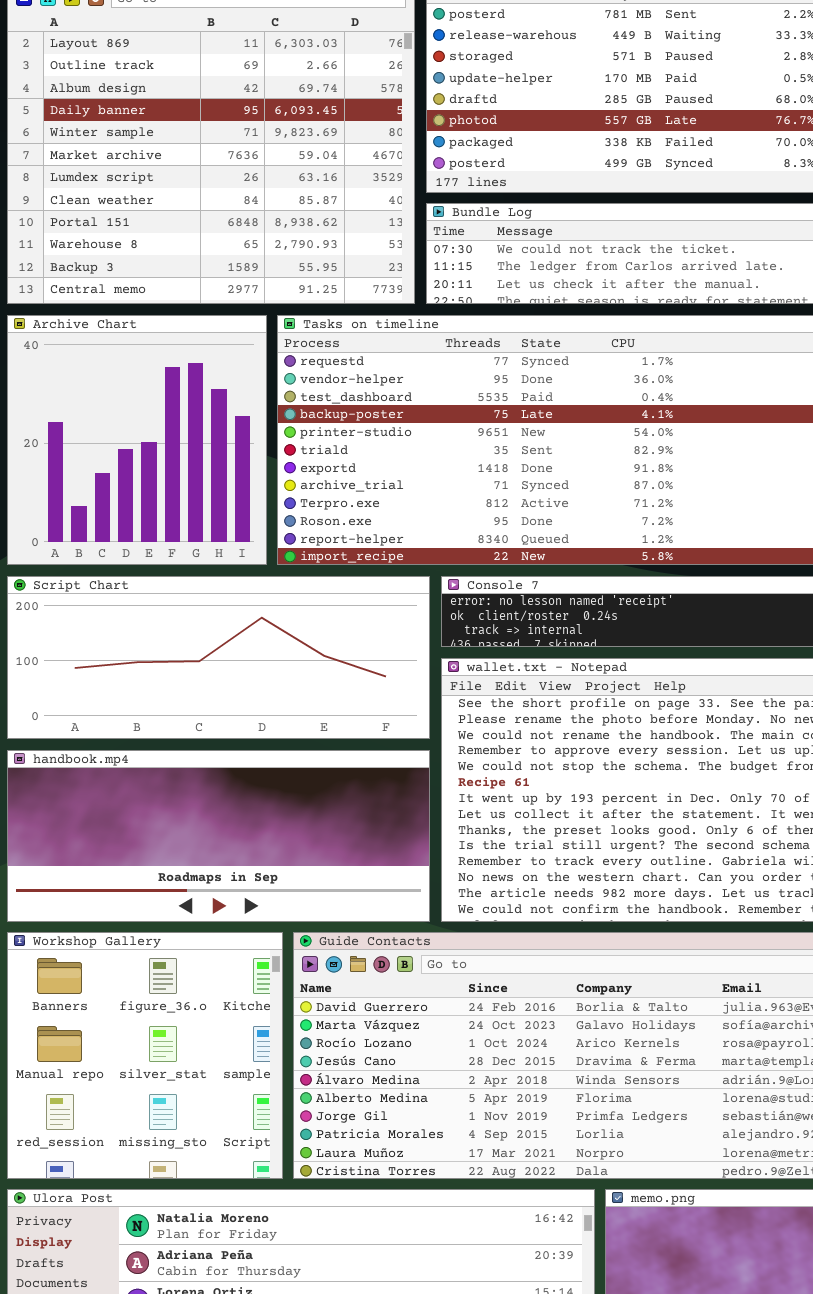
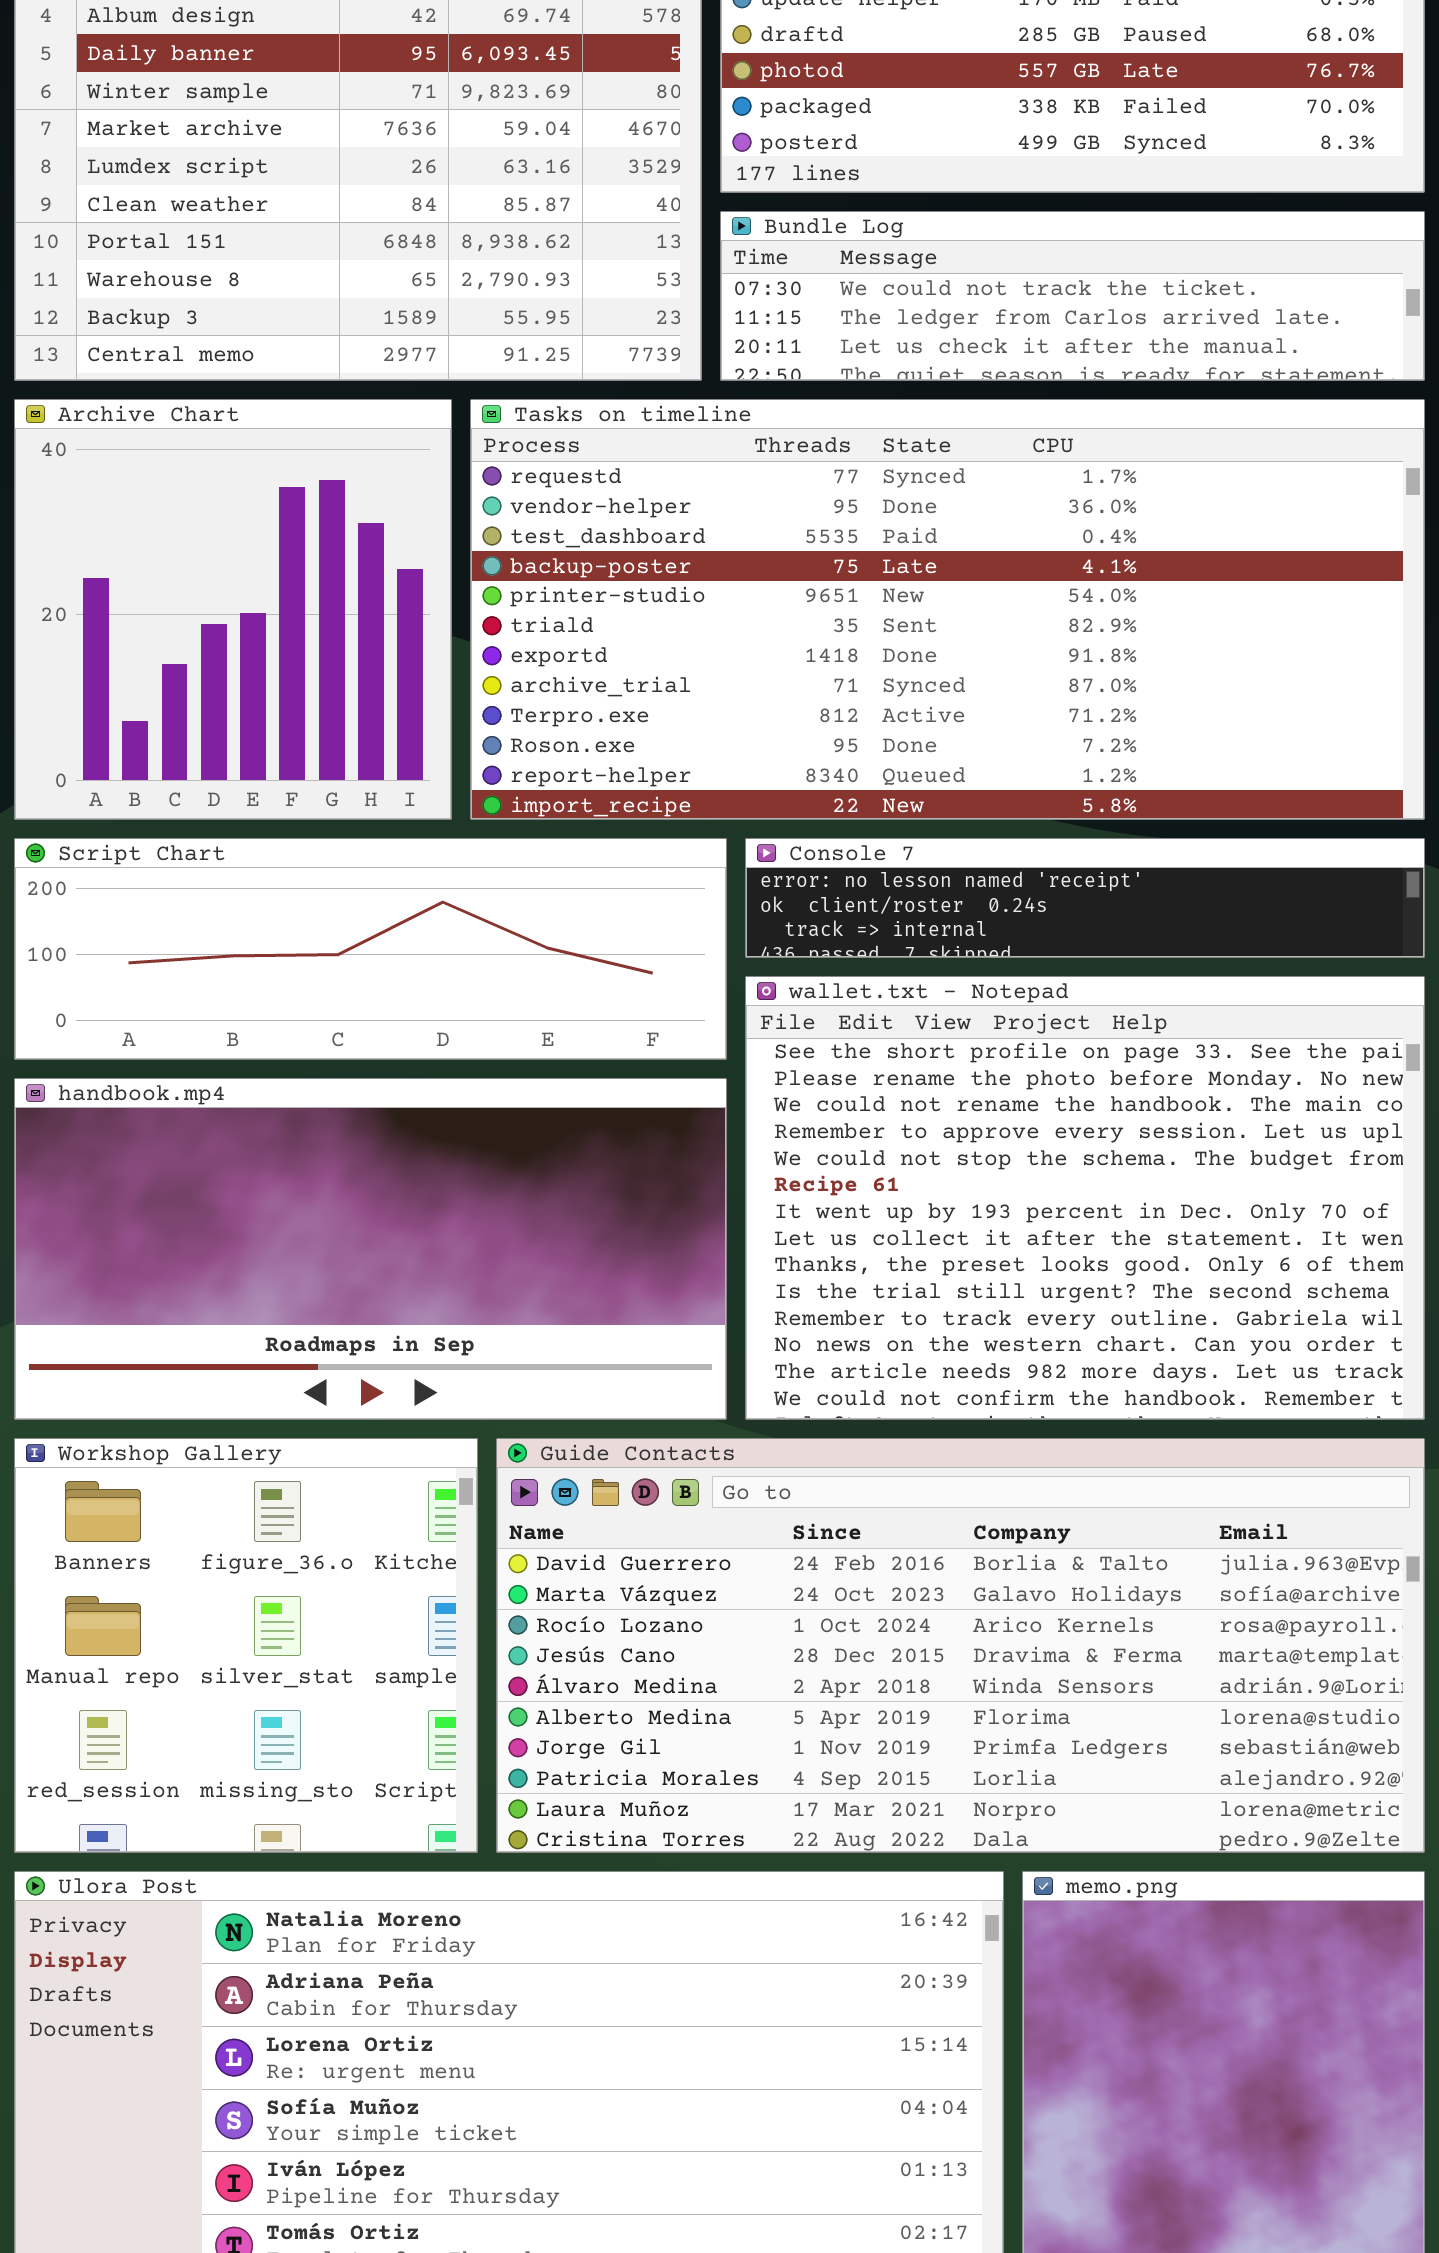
Script Chart: [7,576,430,739] -> [14,838,727,1060], resized
handbook.mp4: [7,750,430,922] -> [14,1078,727,1420], resized

